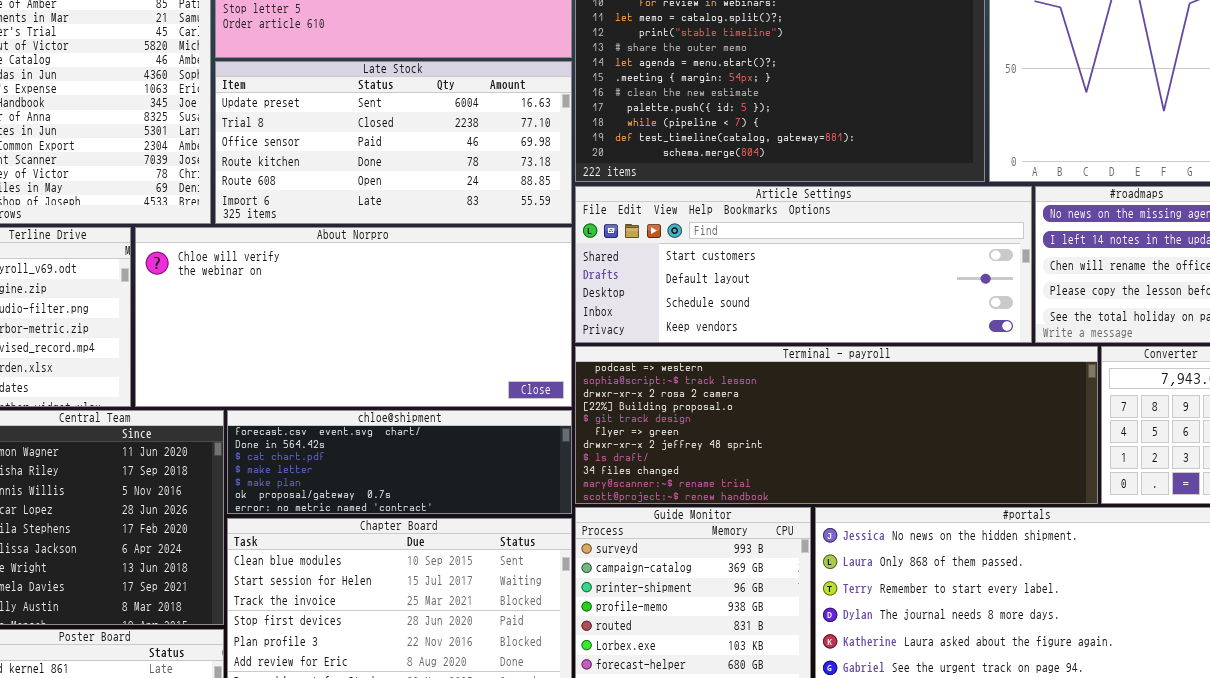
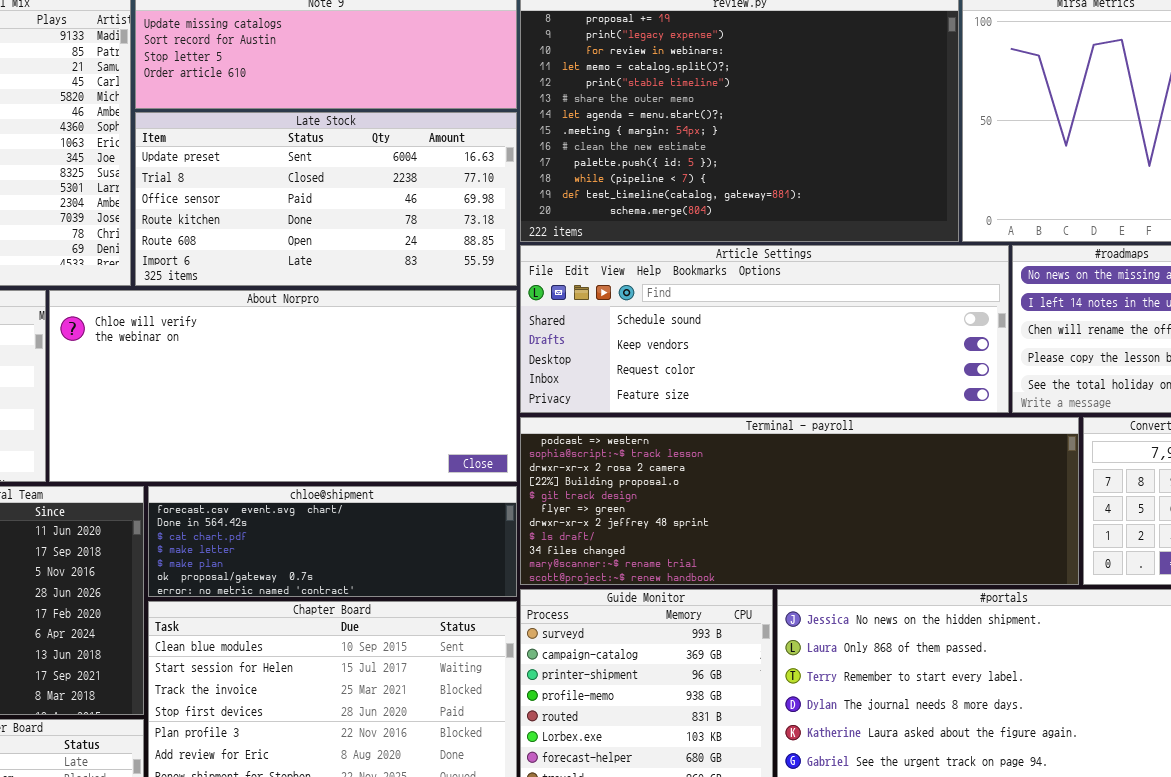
Article Settings: [575,186,1032,343] -> [520,245,1009,413], scrolled down 2 rows

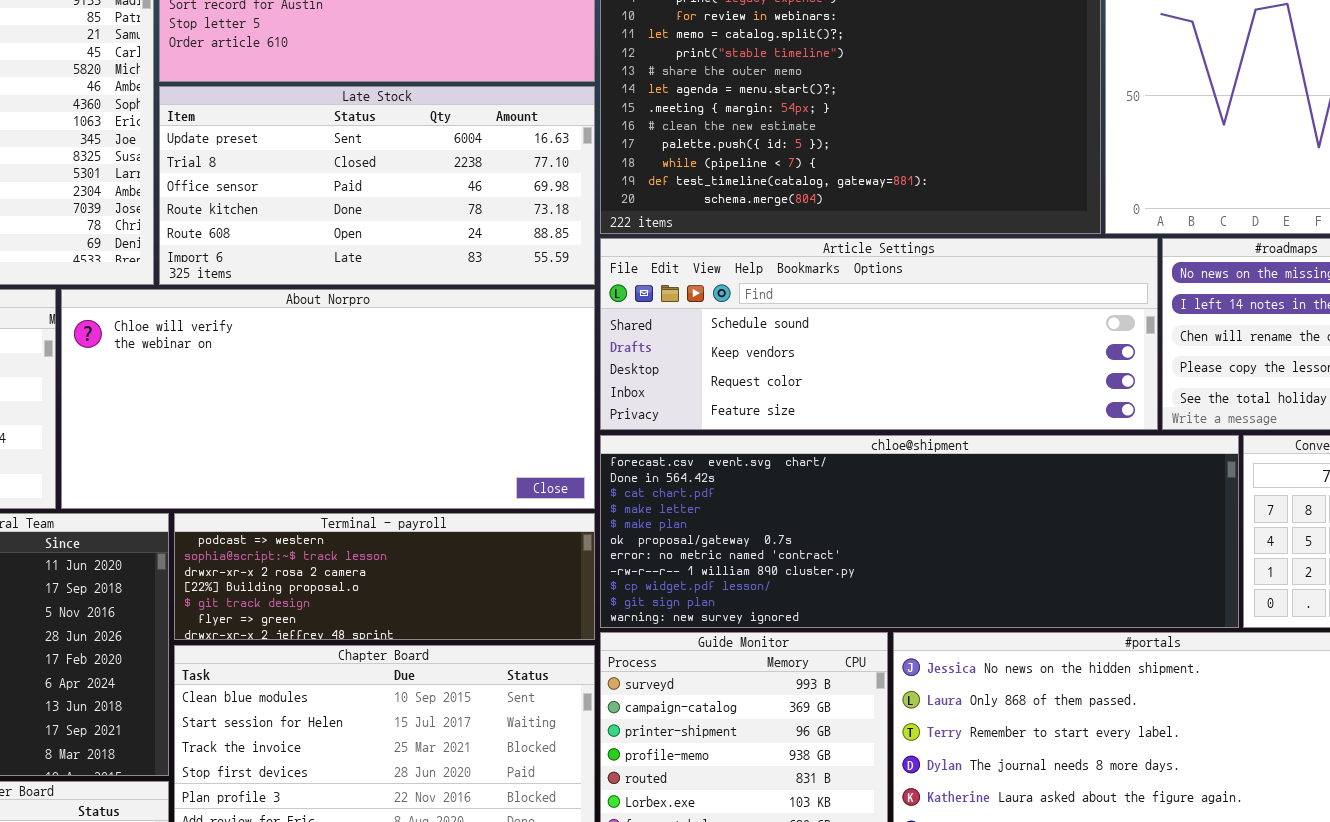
Terminal - payroll: [520,417,1079,585] -> [174,513,595,640], moved, resized
chloe@shipment: [148,486,517,597] -> [600,435,1239,628], moved, resized

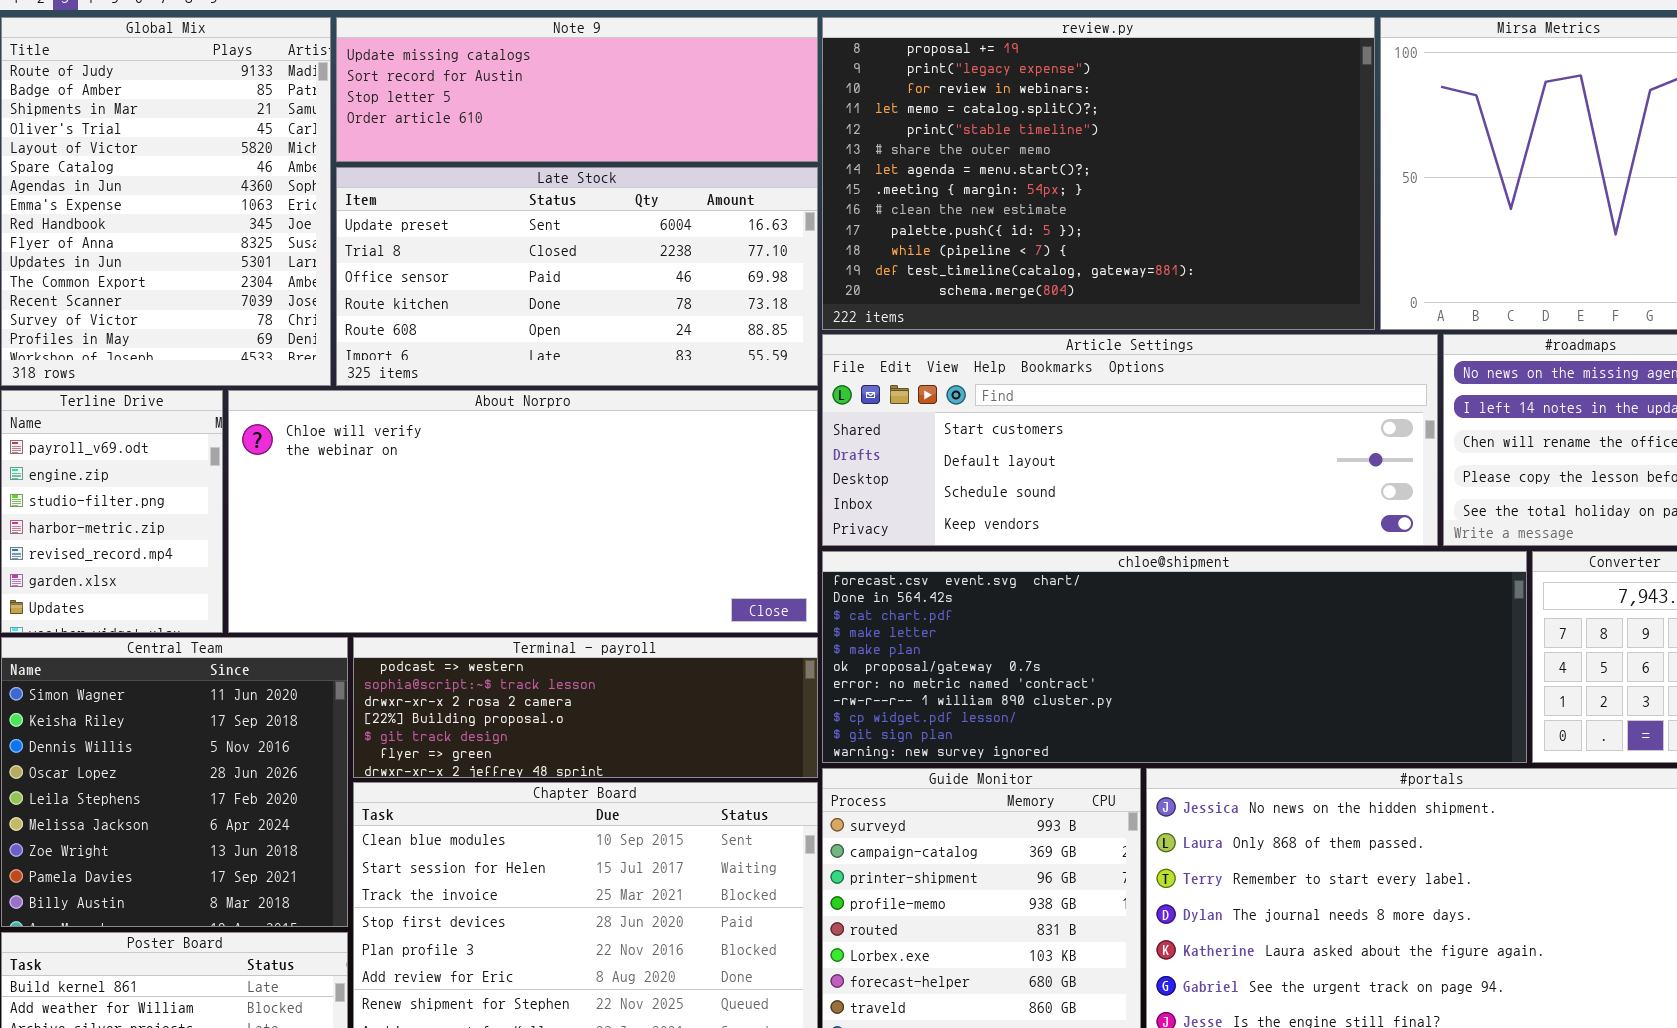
Article Settings: [600,238,1158,430] -> [822,334,1438,546], scrolled up 2 rows

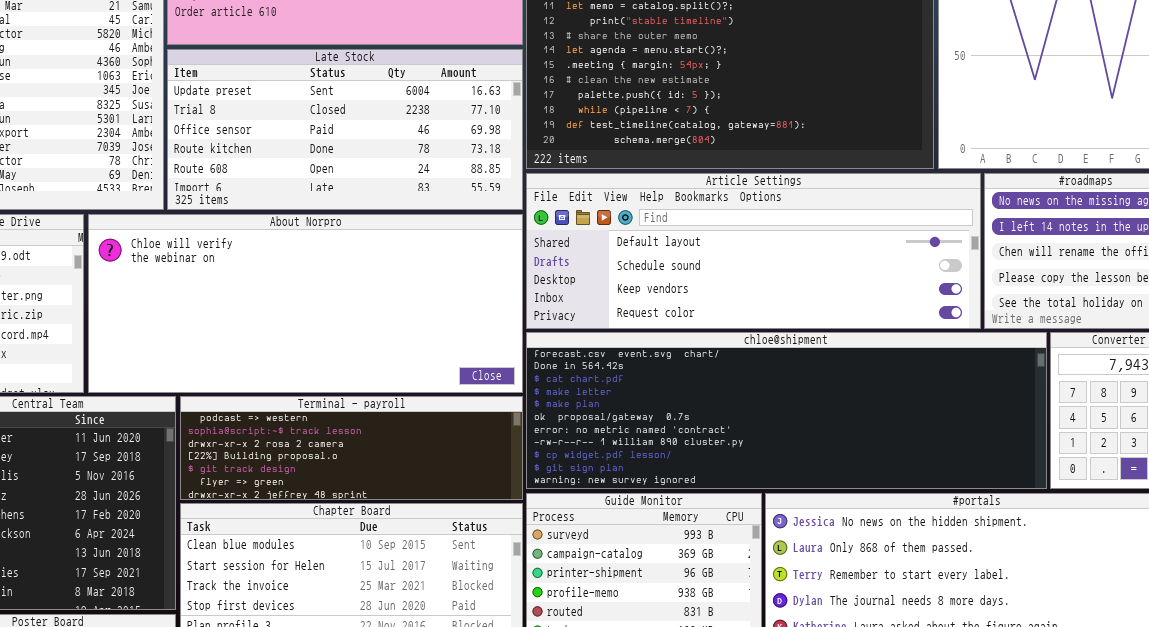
Article Settings: [822,334,1438,546] -> [526,173,981,329], scrolled down 1 row

